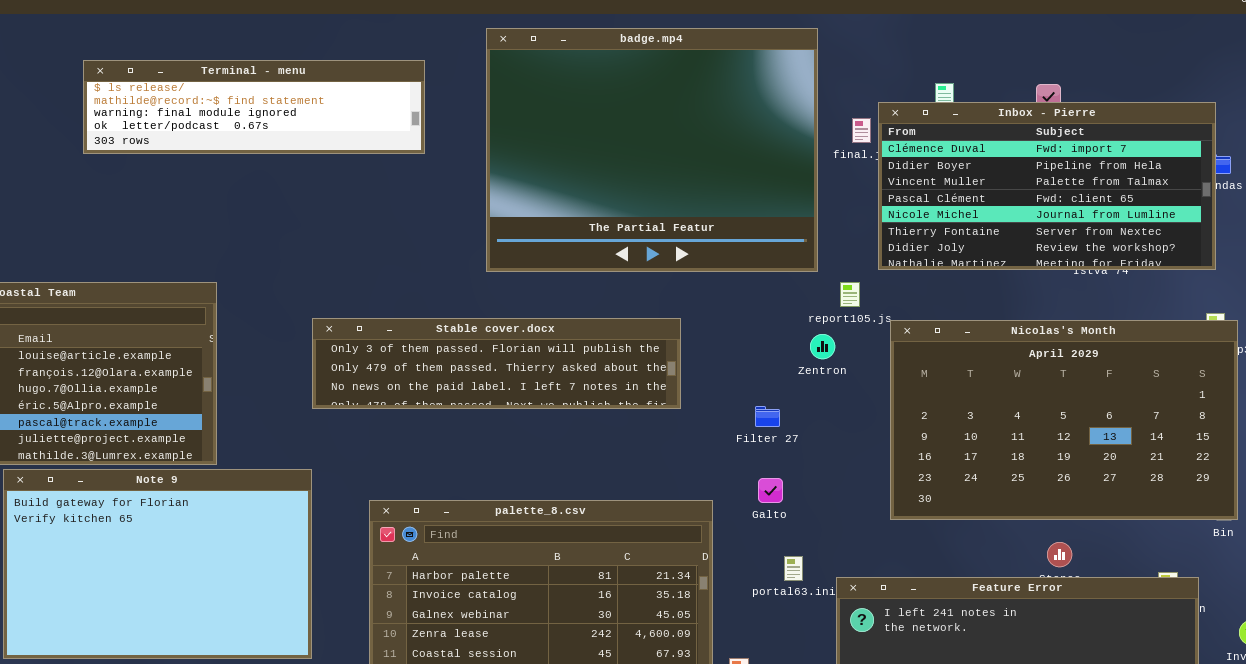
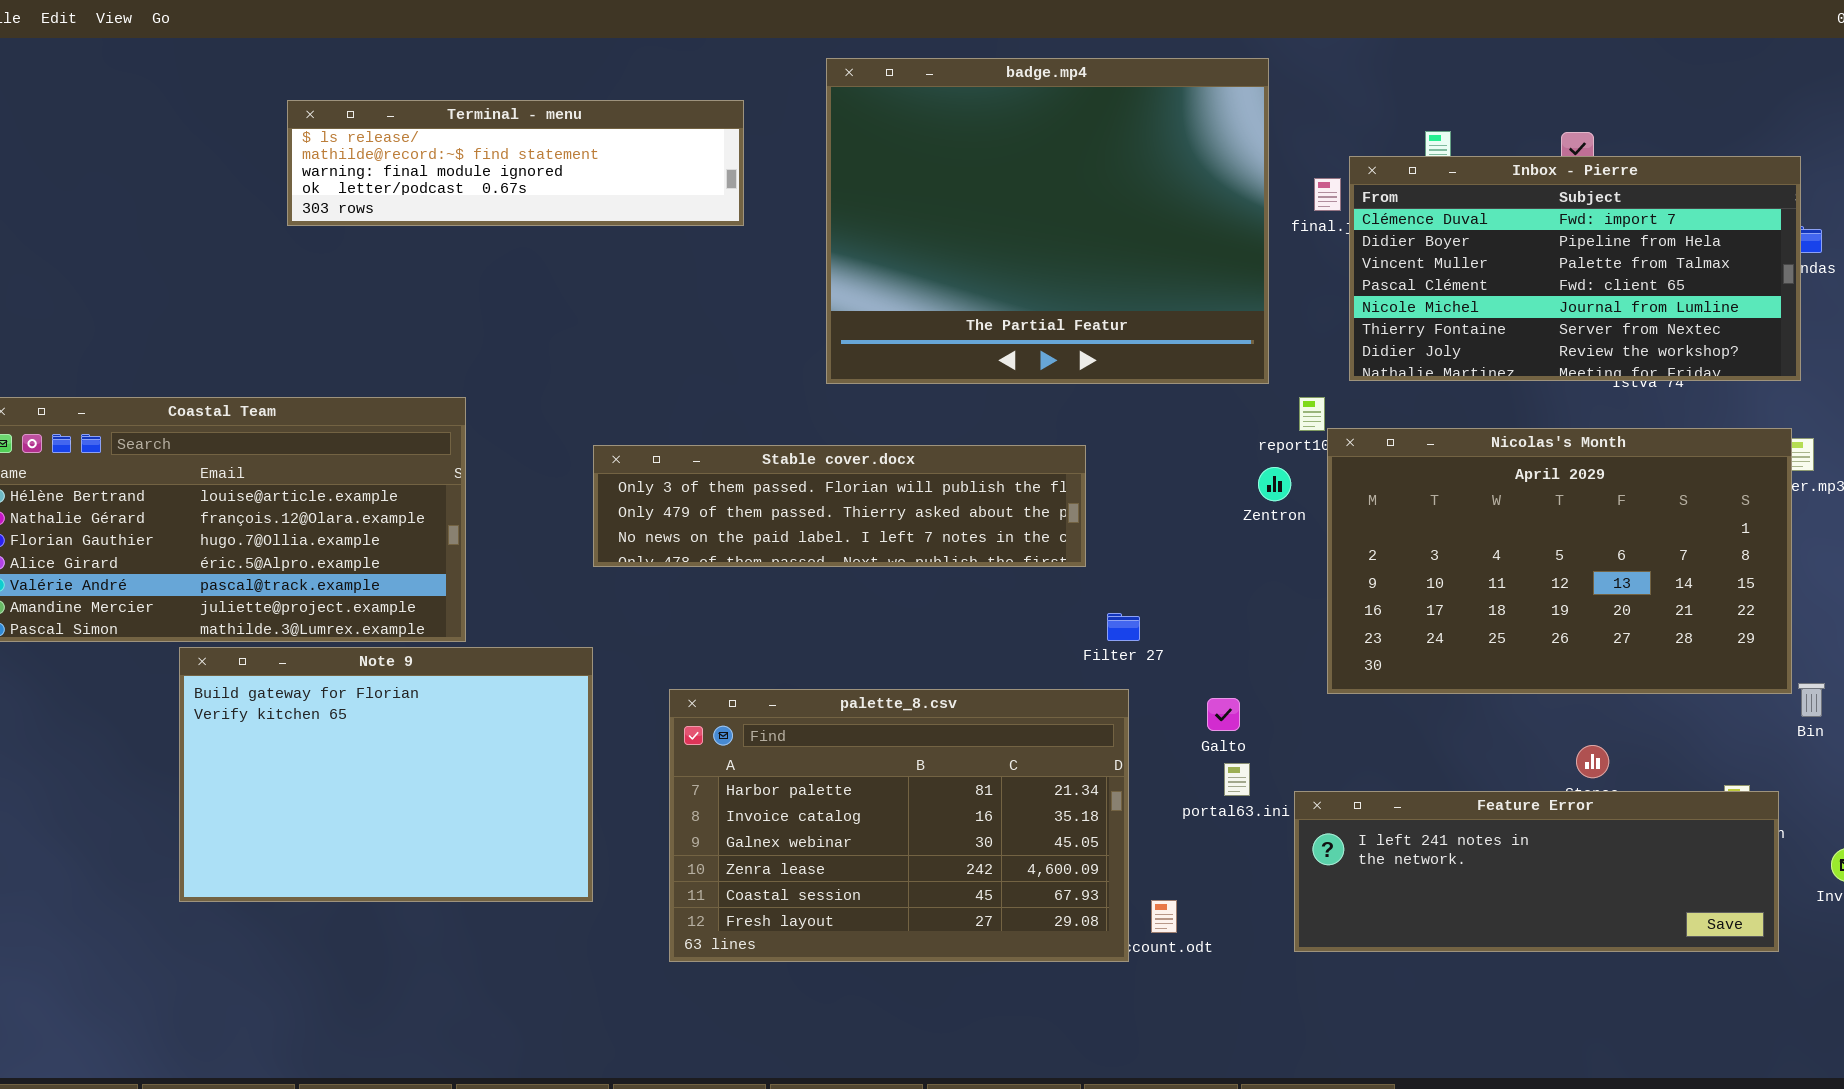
Nicolas's Month: [890,320,1238,520] -> [1327,428,1792,694], moved
Filter 27: [755,406,780,427] -> [1107,613,1140,641], moved
Galto: [758,478,783,503] -> [1207,698,1240,731], moved

